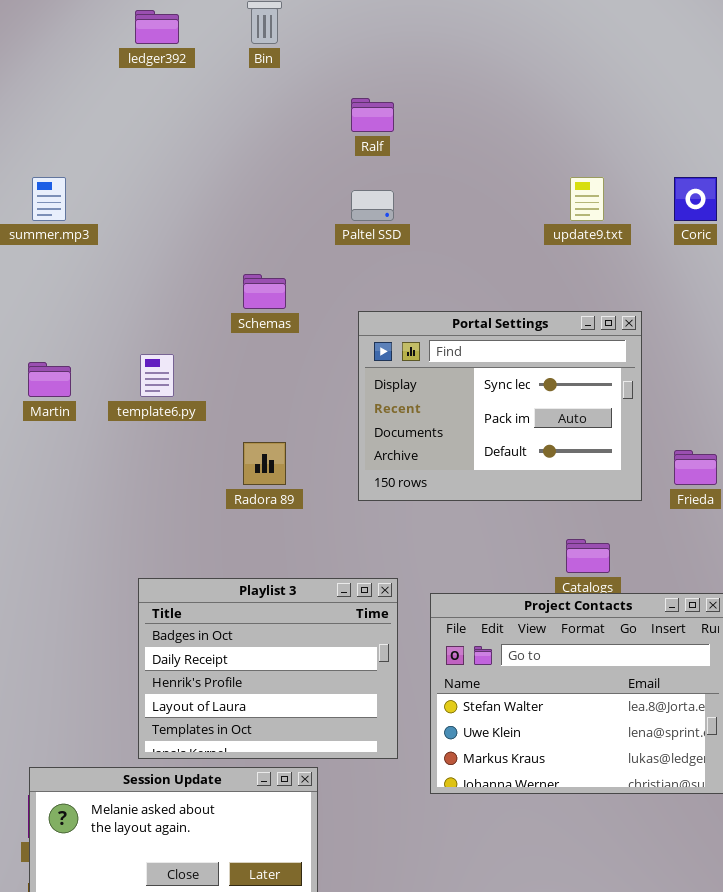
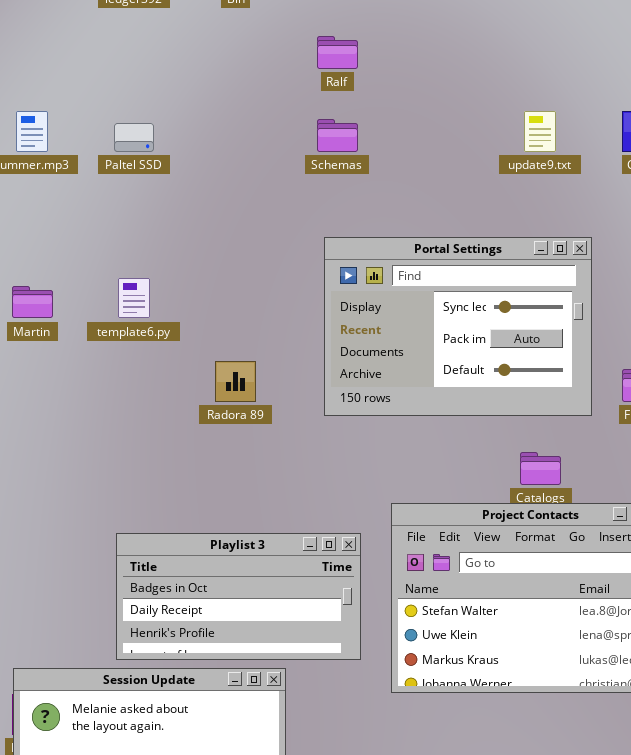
Paltel SSD: [351,190,394,221] -> [114,123,154,152], moved
Schemas: [243,274,286,309] -> [317,119,358,152], moved
Playlist 3: [138,578,398,759] -> [116,533,361,660], resized

